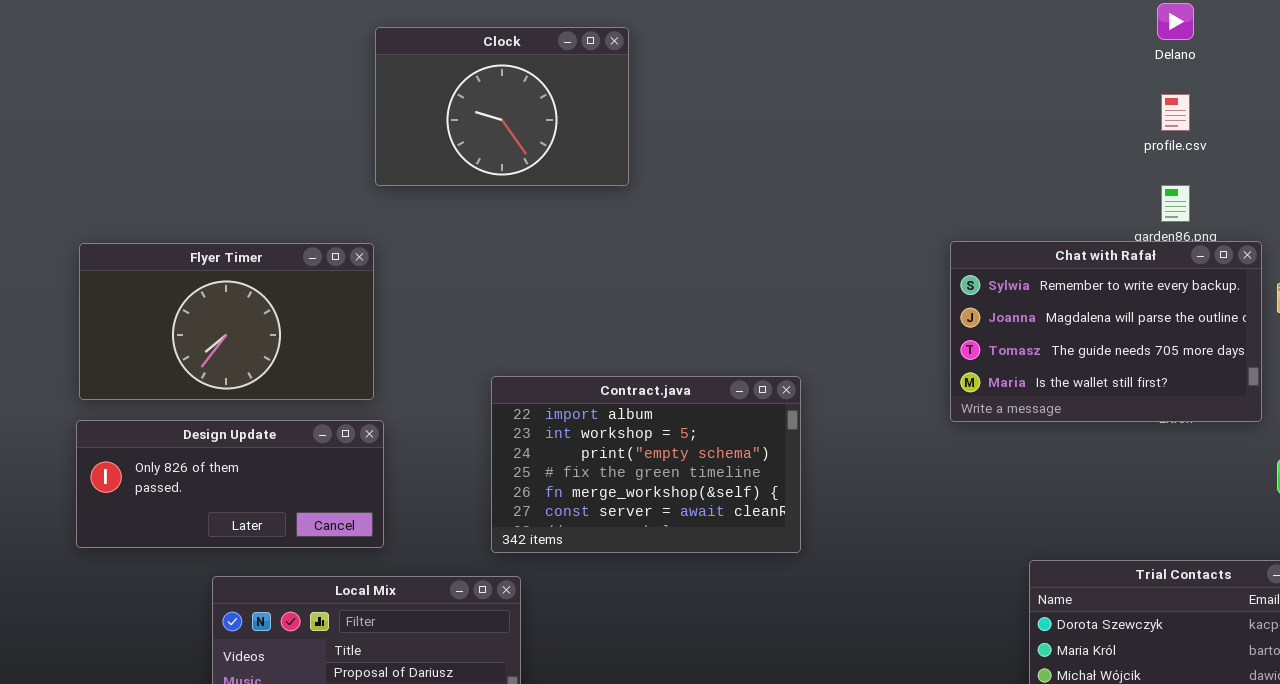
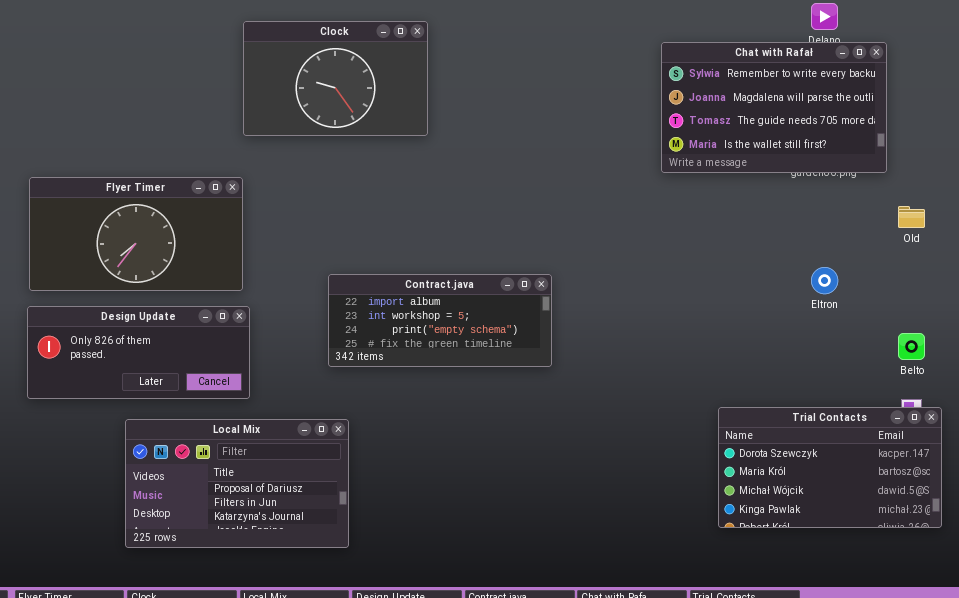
Chat with Rafał: [950,241,1262,422] -> [661,42,887,173], moved
Contract.java: [491,376,801,553] -> [328,274,552,367], resized

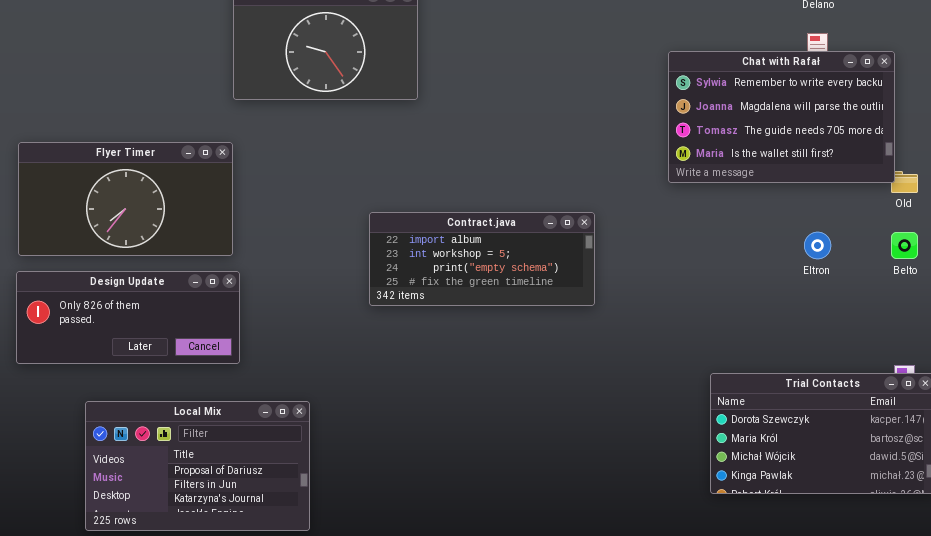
Chat with Rafał: [661,42,887,173] -> [668,51,895,183], moved
Contract.java: [328,274,552,367] -> [369,212,595,306], moved
Belto: [898,333,925,360] -> [891,232,918,259], moved
Local Mix: [125,419,349,548] -> [85,401,310,531], moved

